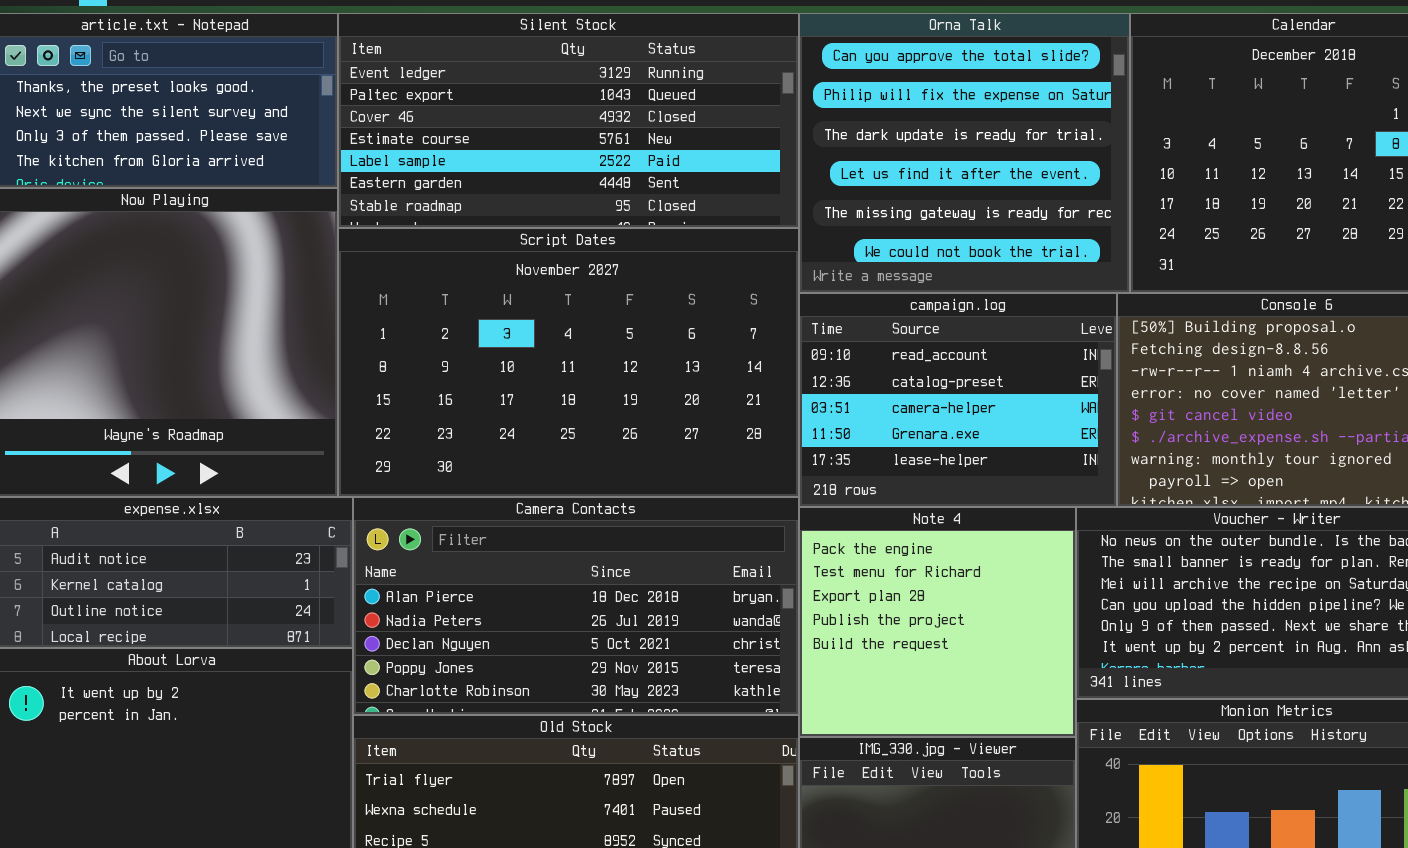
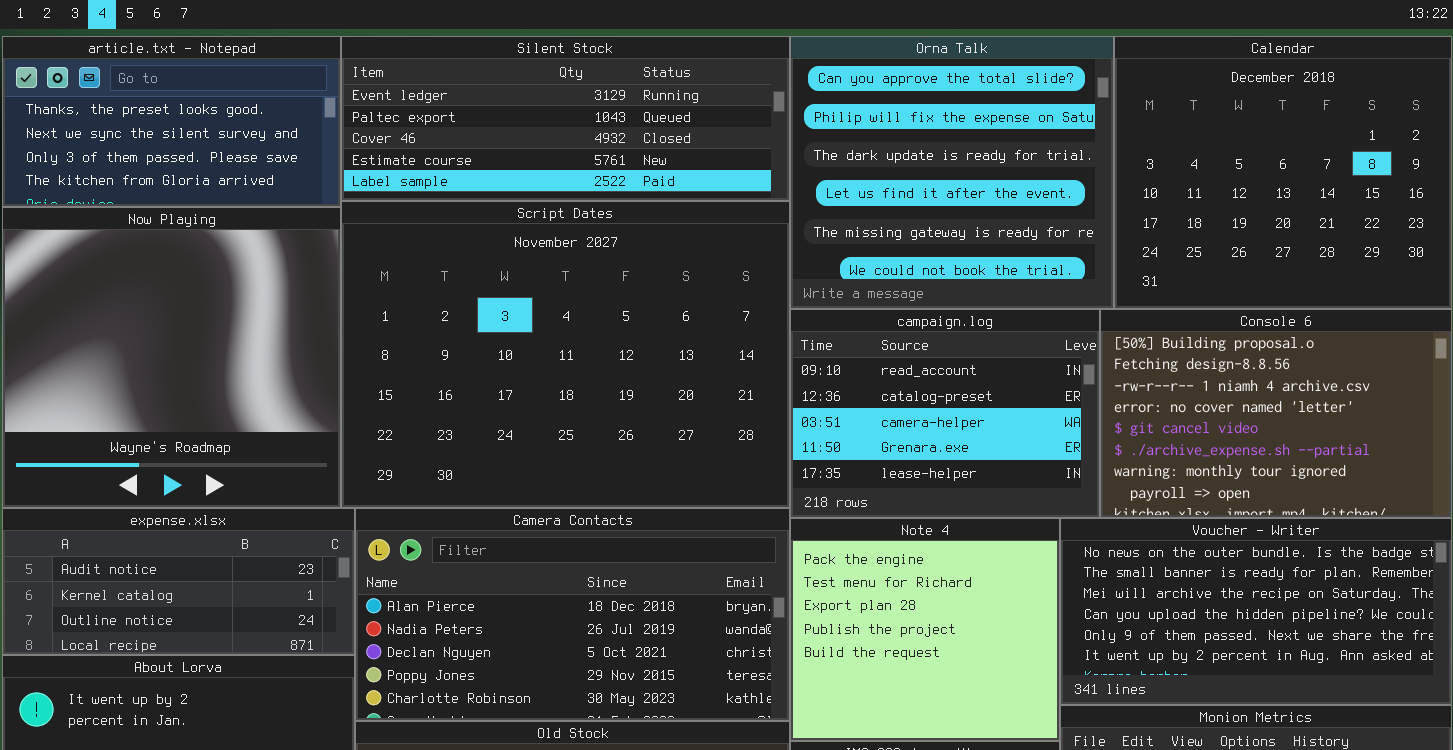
Silent Stock: [338,13,799,228] -> [341,36,790,201], resized
Script Dates: [338,228,799,497] -> [341,201,790,508], resized

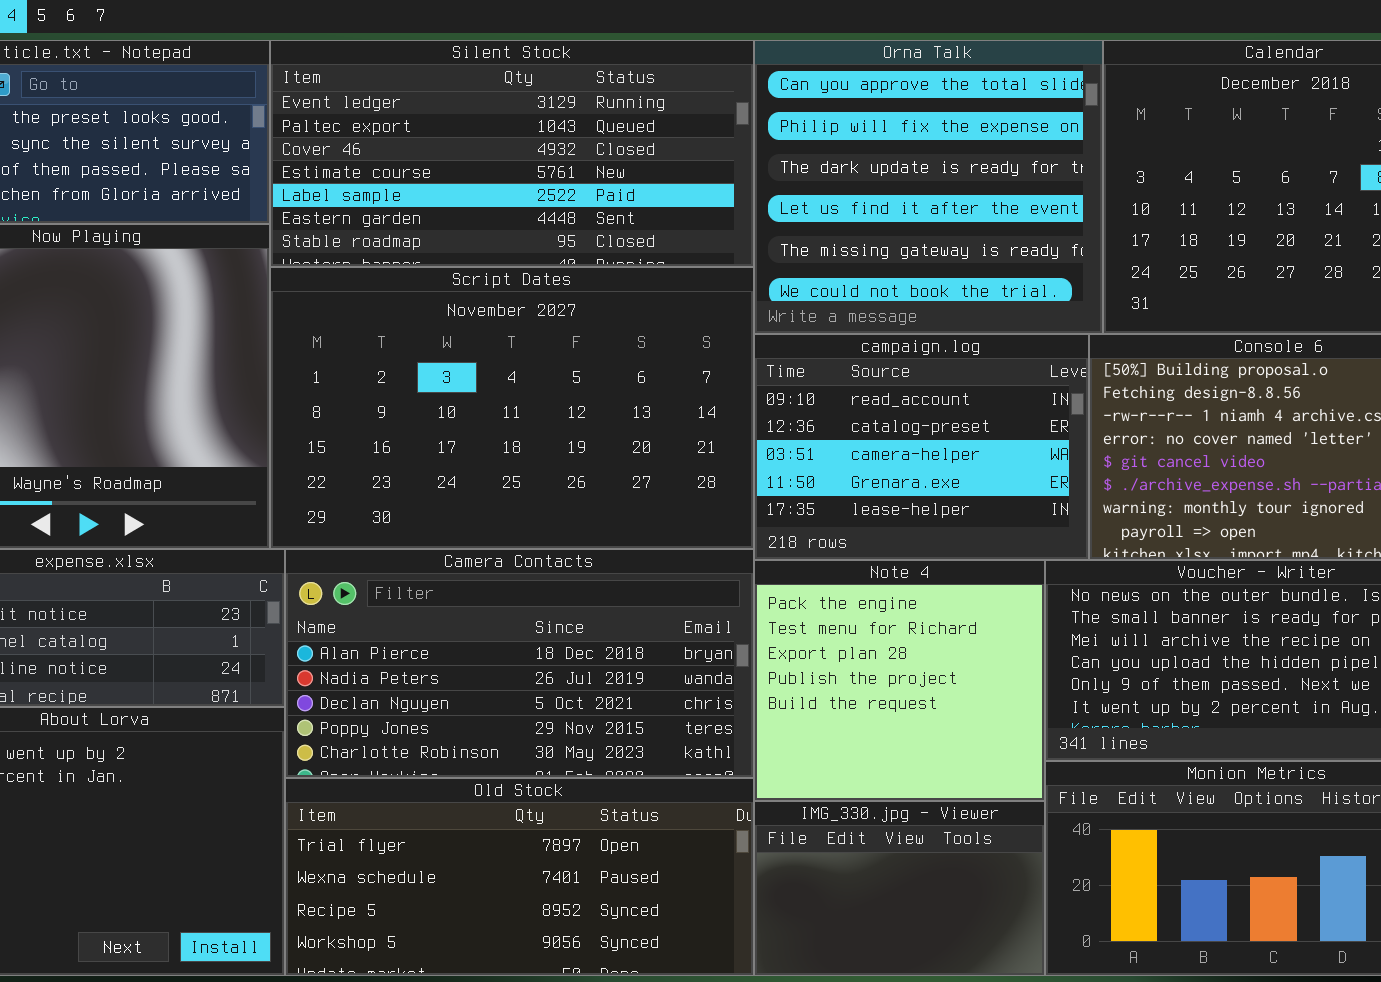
Silent Stock: [341,36,790,201] -> [270,40,754,267], resized
Script Dates: [341,201,790,508] -> [270,267,754,549], resized

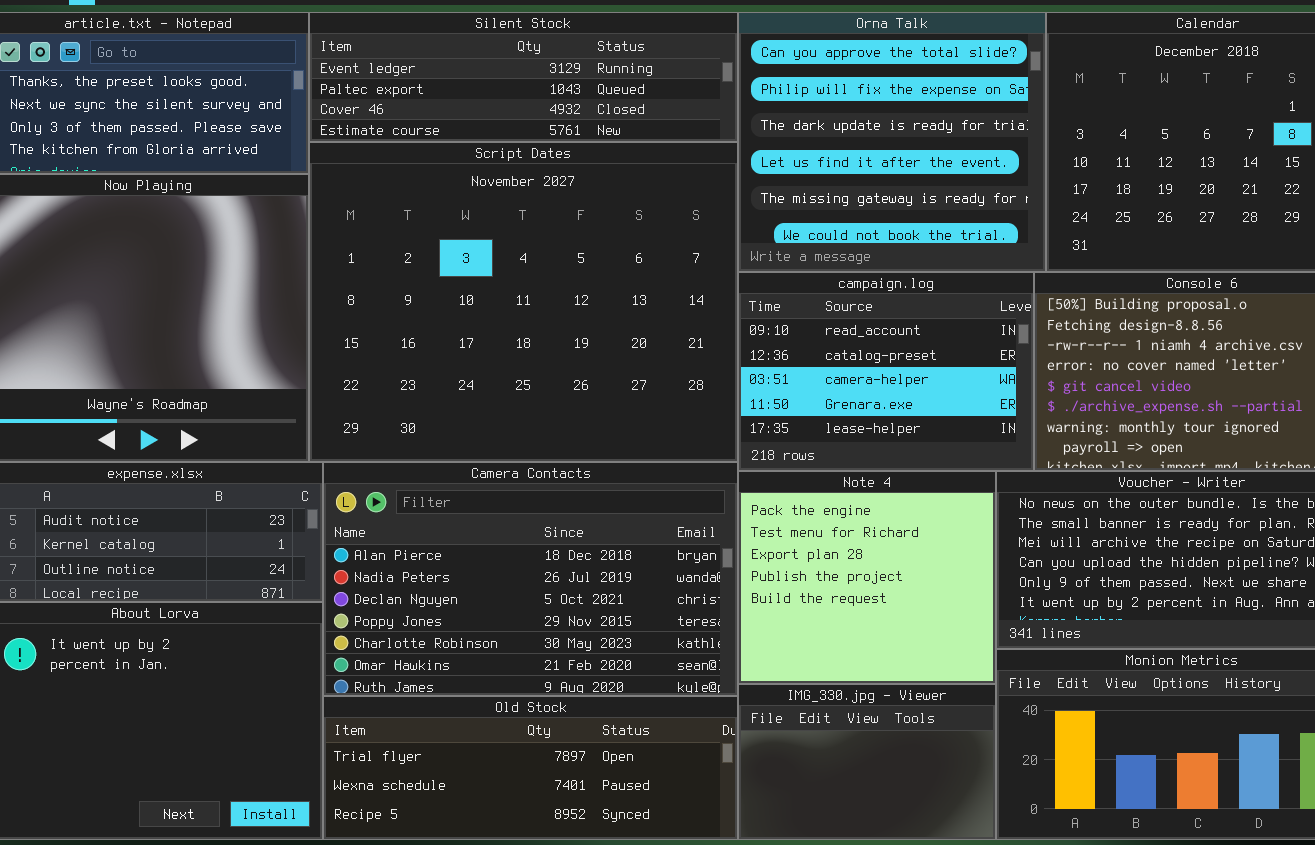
Silent Stock: [270,40,754,267] -> [309,12,738,142], resized
Script Dates: [270,267,754,549] -> [309,142,738,462], resized
Camera Contacts: [285,549,754,778] -> [323,462,738,696], resized
Old Stock: [285,778,754,976] -> [323,696,738,840], resized

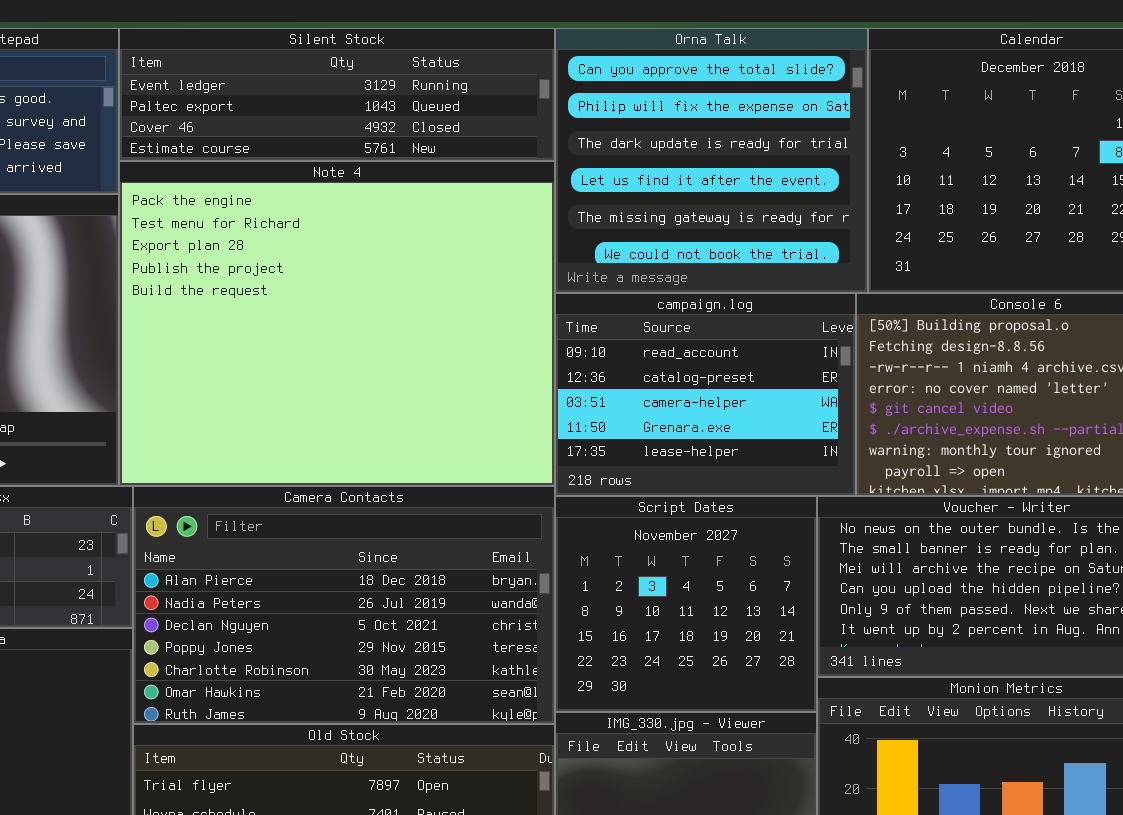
Script Dates: [309,142,738,462] -> [555,496,817,712], moved, resized
Note 4: [738,471,996,684] -> [119,161,555,486], moved, resized

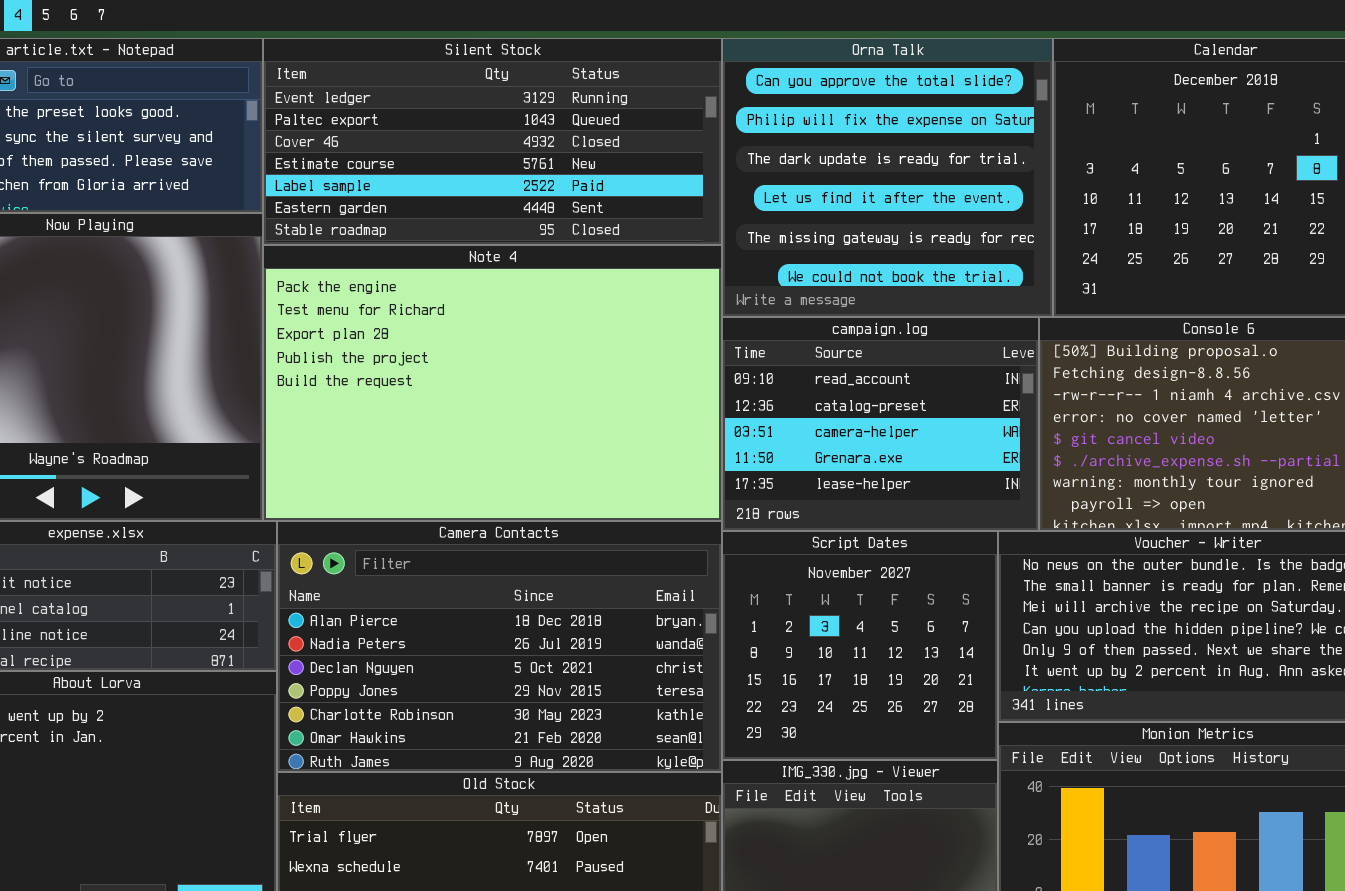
Silent Stock: [119,28,555,161] -> [263,38,722,245], resized
Note 4: [119,161,555,486] -> [263,245,722,521], resized

